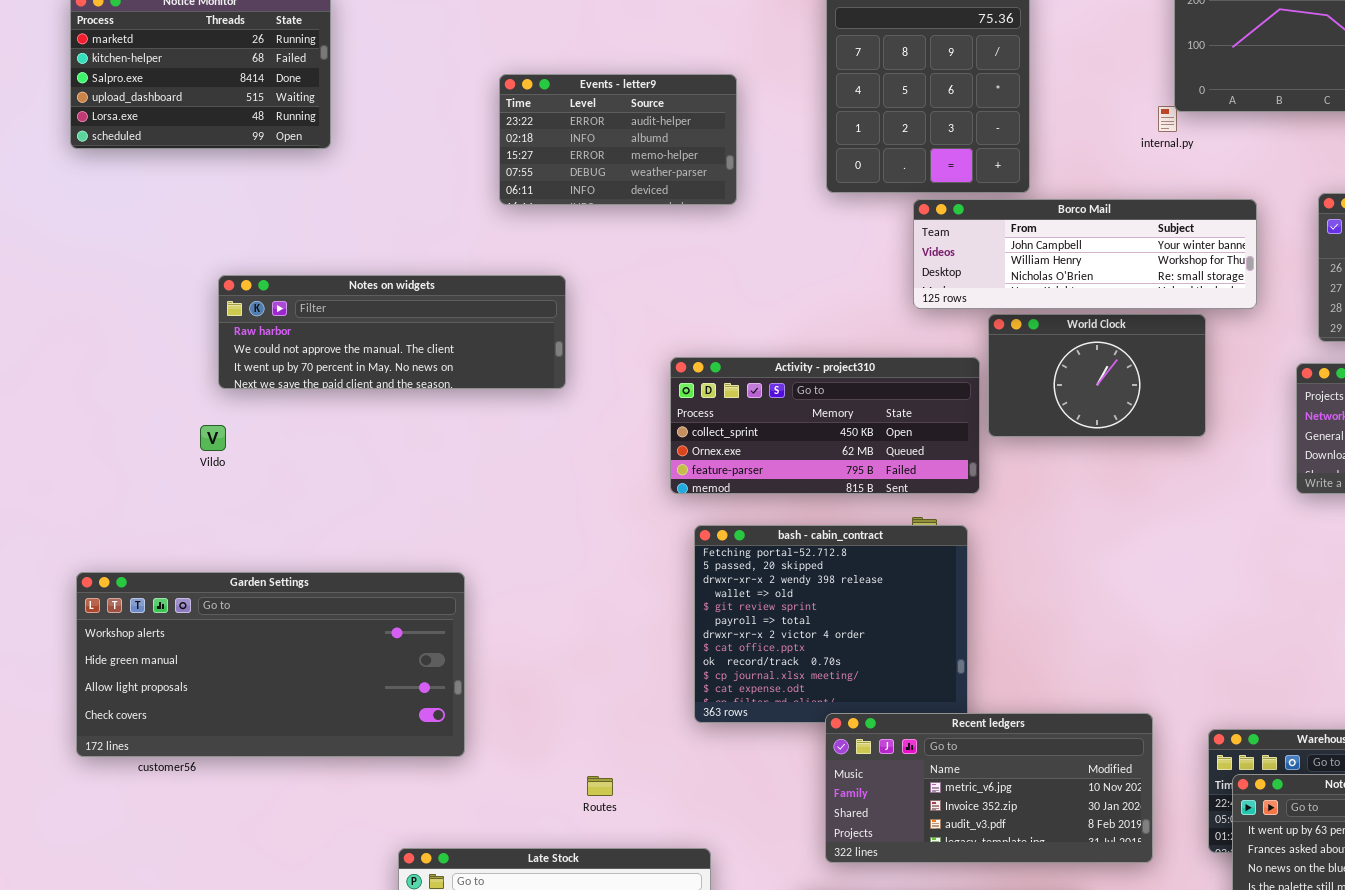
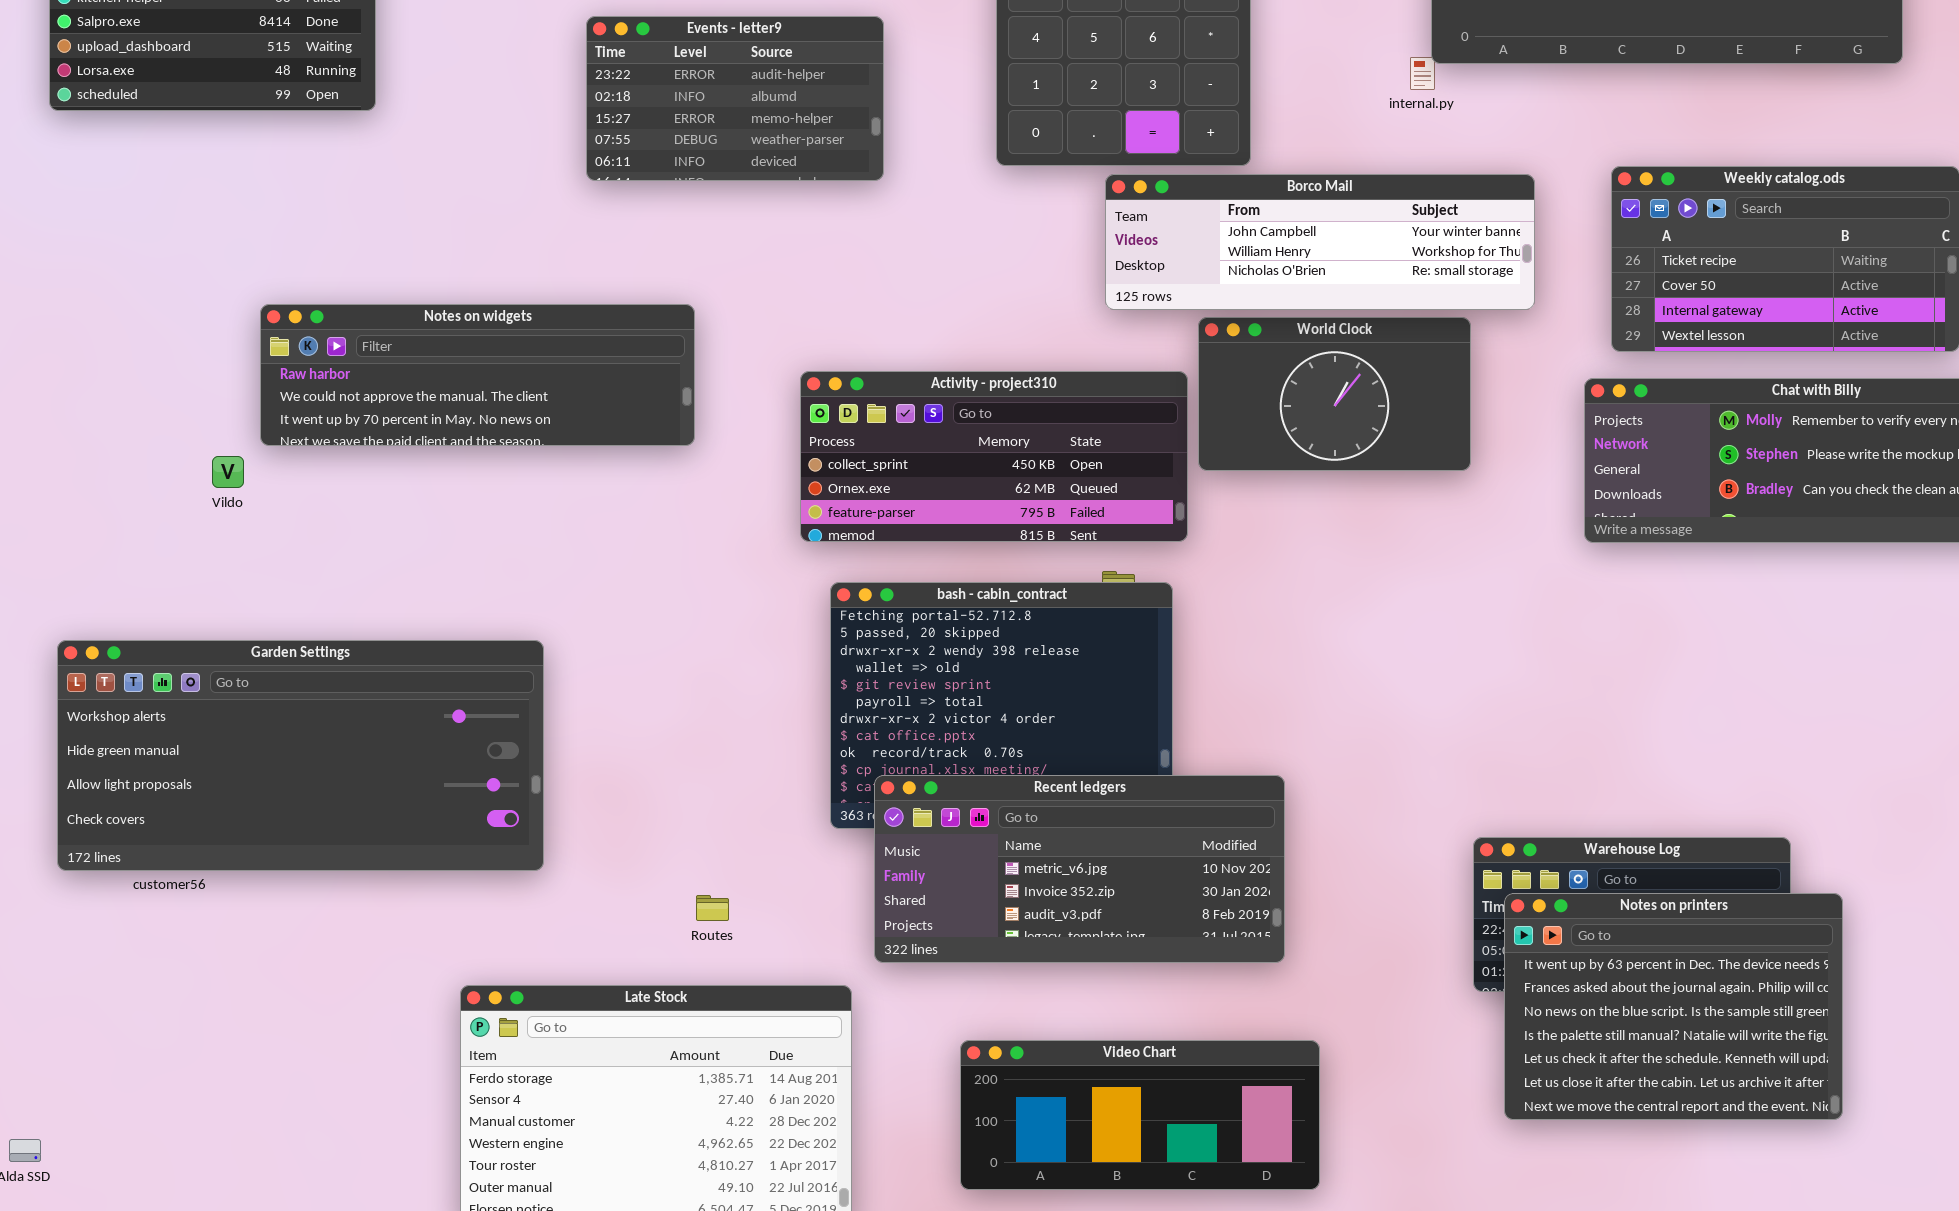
Notes on widgets: [218,275,566,389] -> [260,304,695,446], moved
Recent ledgers: [825,713,1153,863] -> [874,775,1285,963], moved

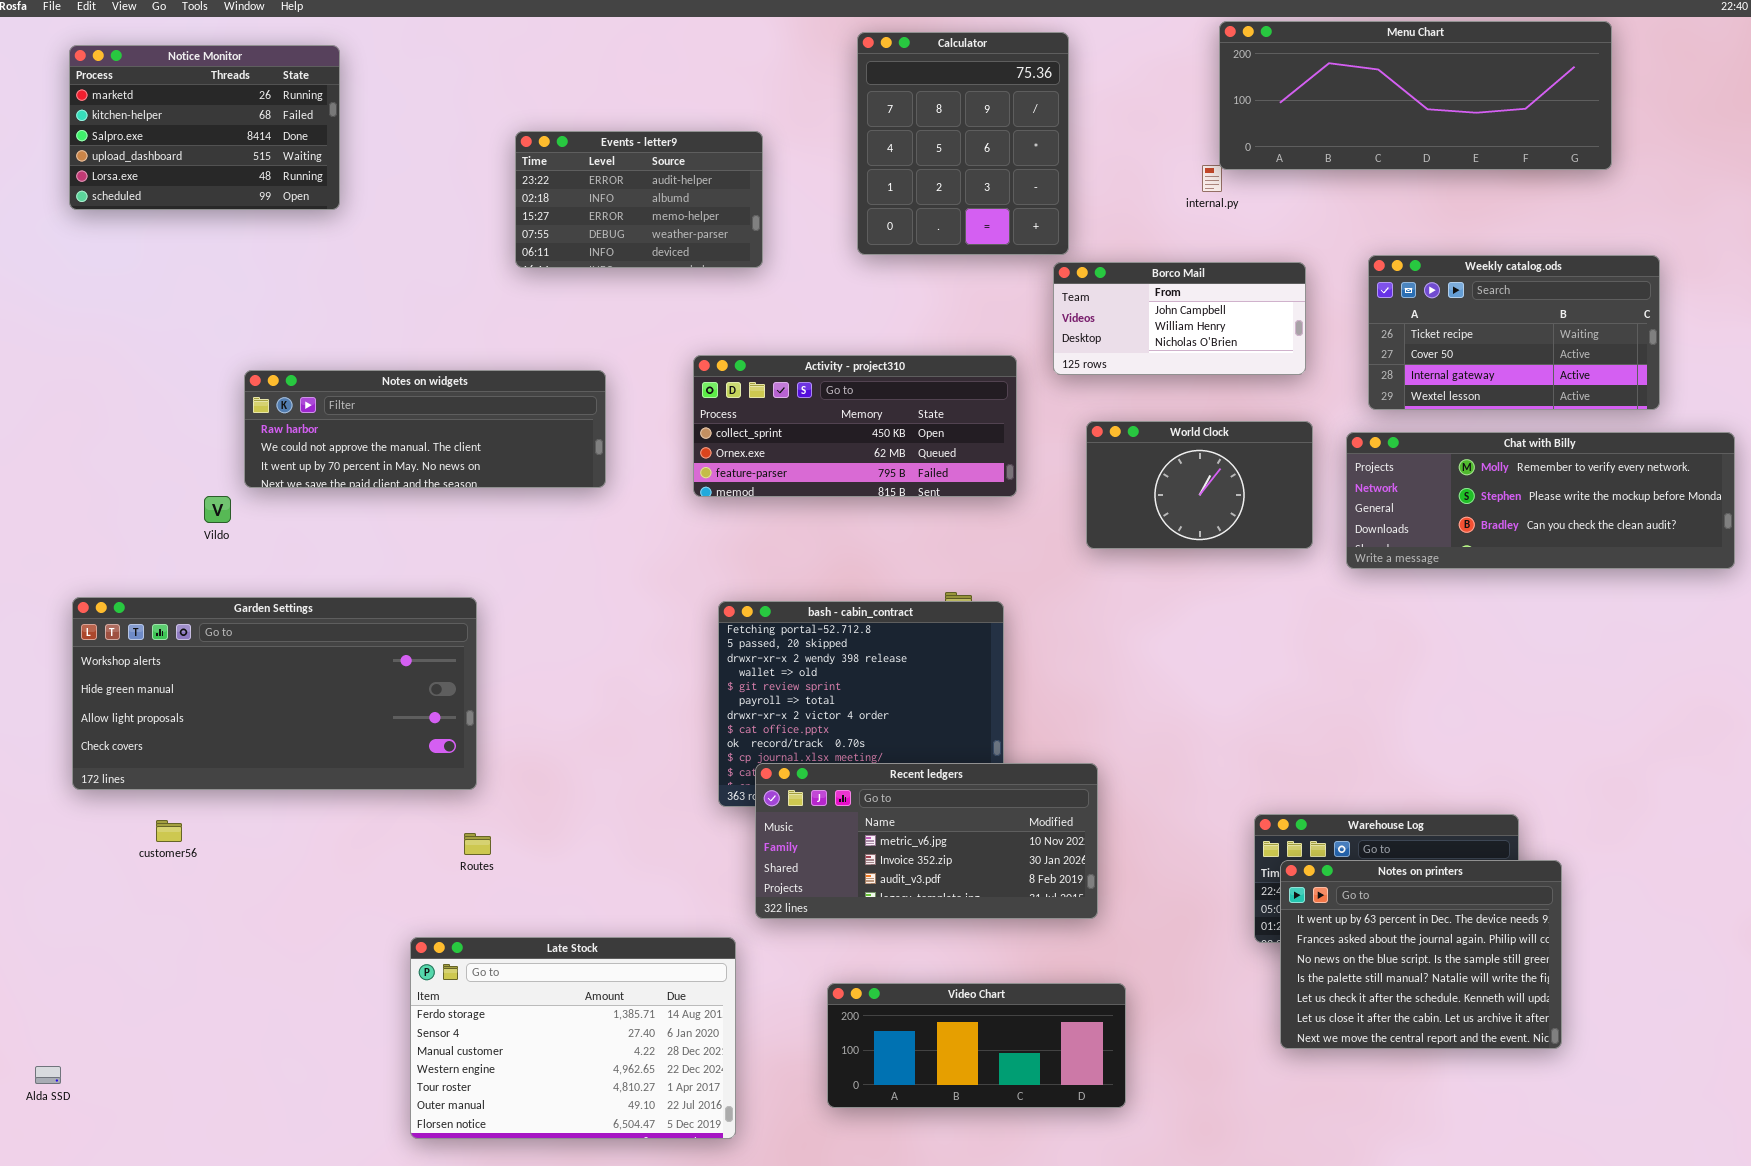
Borco Mail: [1105,174,1535,310] -> [1053,262,1306,375], resized
World Clock: [1198,317,1471,471] -> [1086,421,1313,549], moved
Activity - project310: [800,371,1188,542] -> [693,355,1017,497], moved
Garden Settings: [57,640,544,871] -> [72,597,477,790], moved
Routes: [696,895,729,921] -> [464,833,491,855], moved

